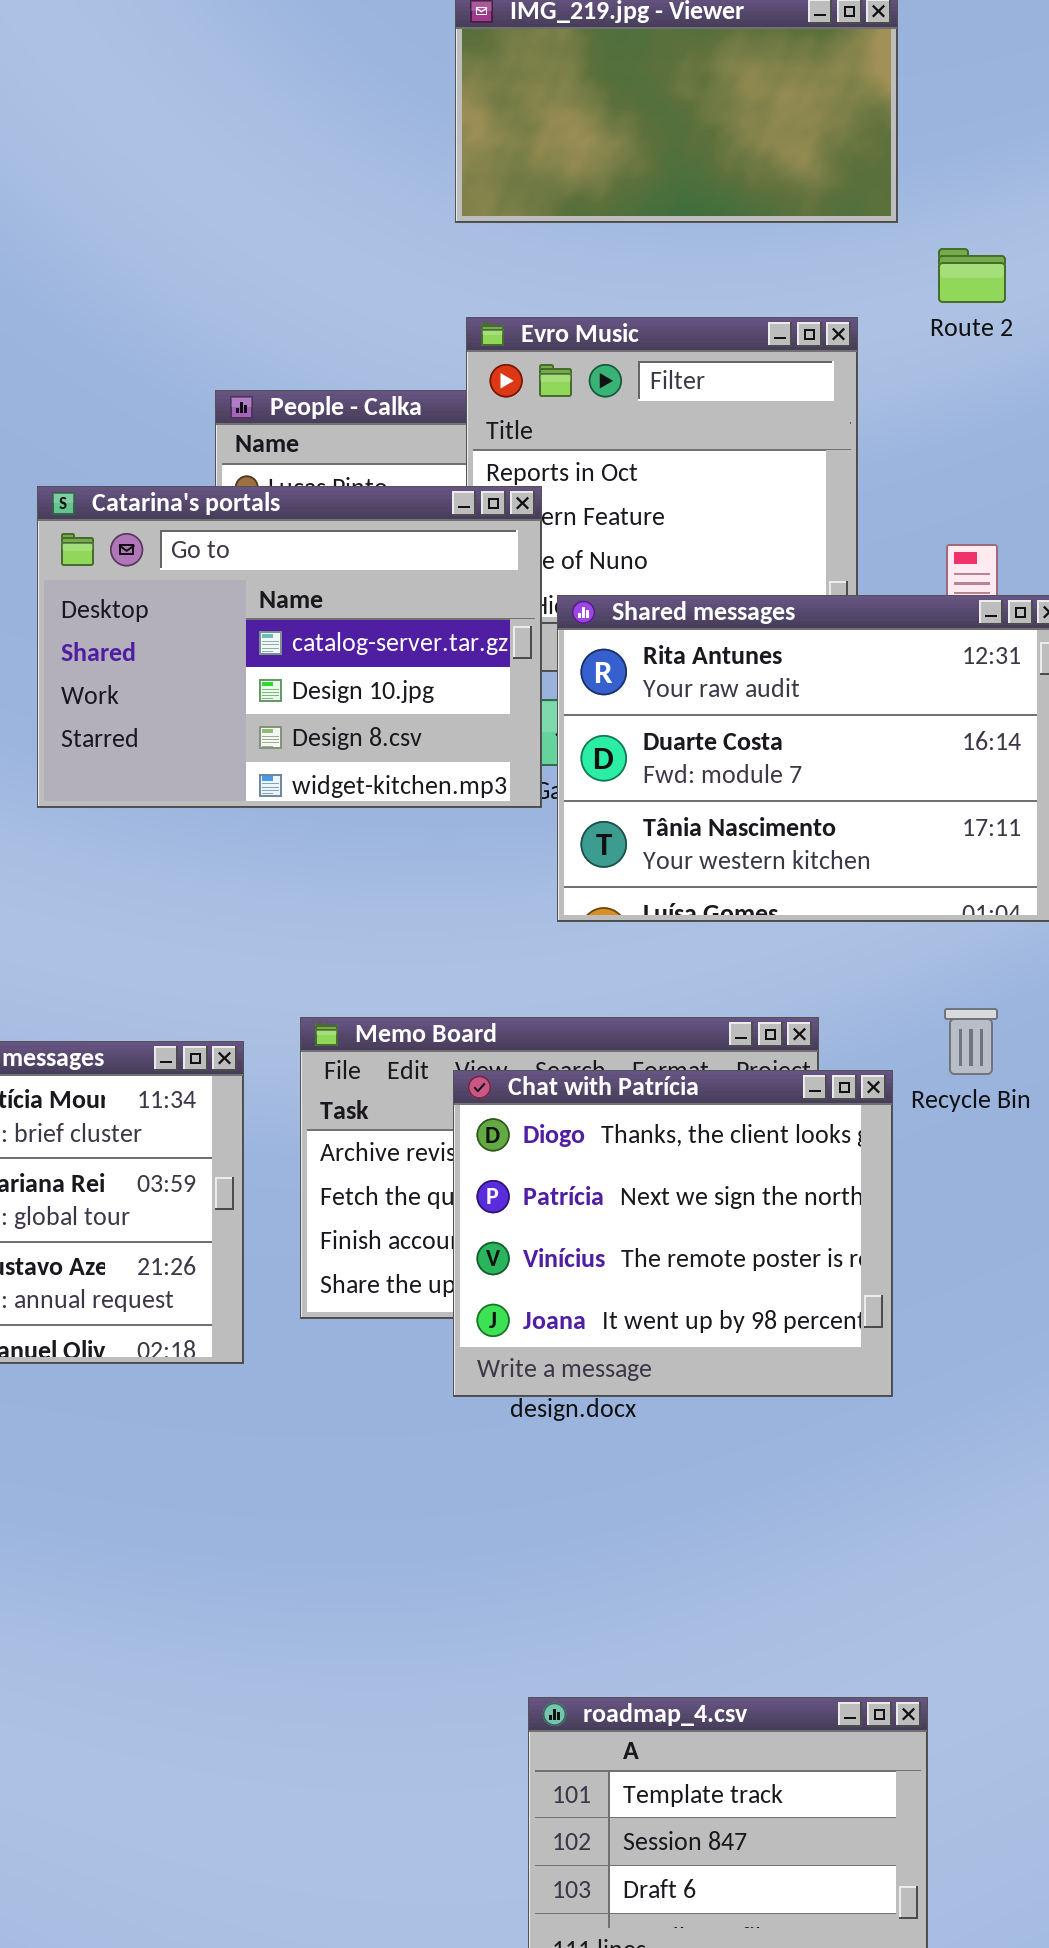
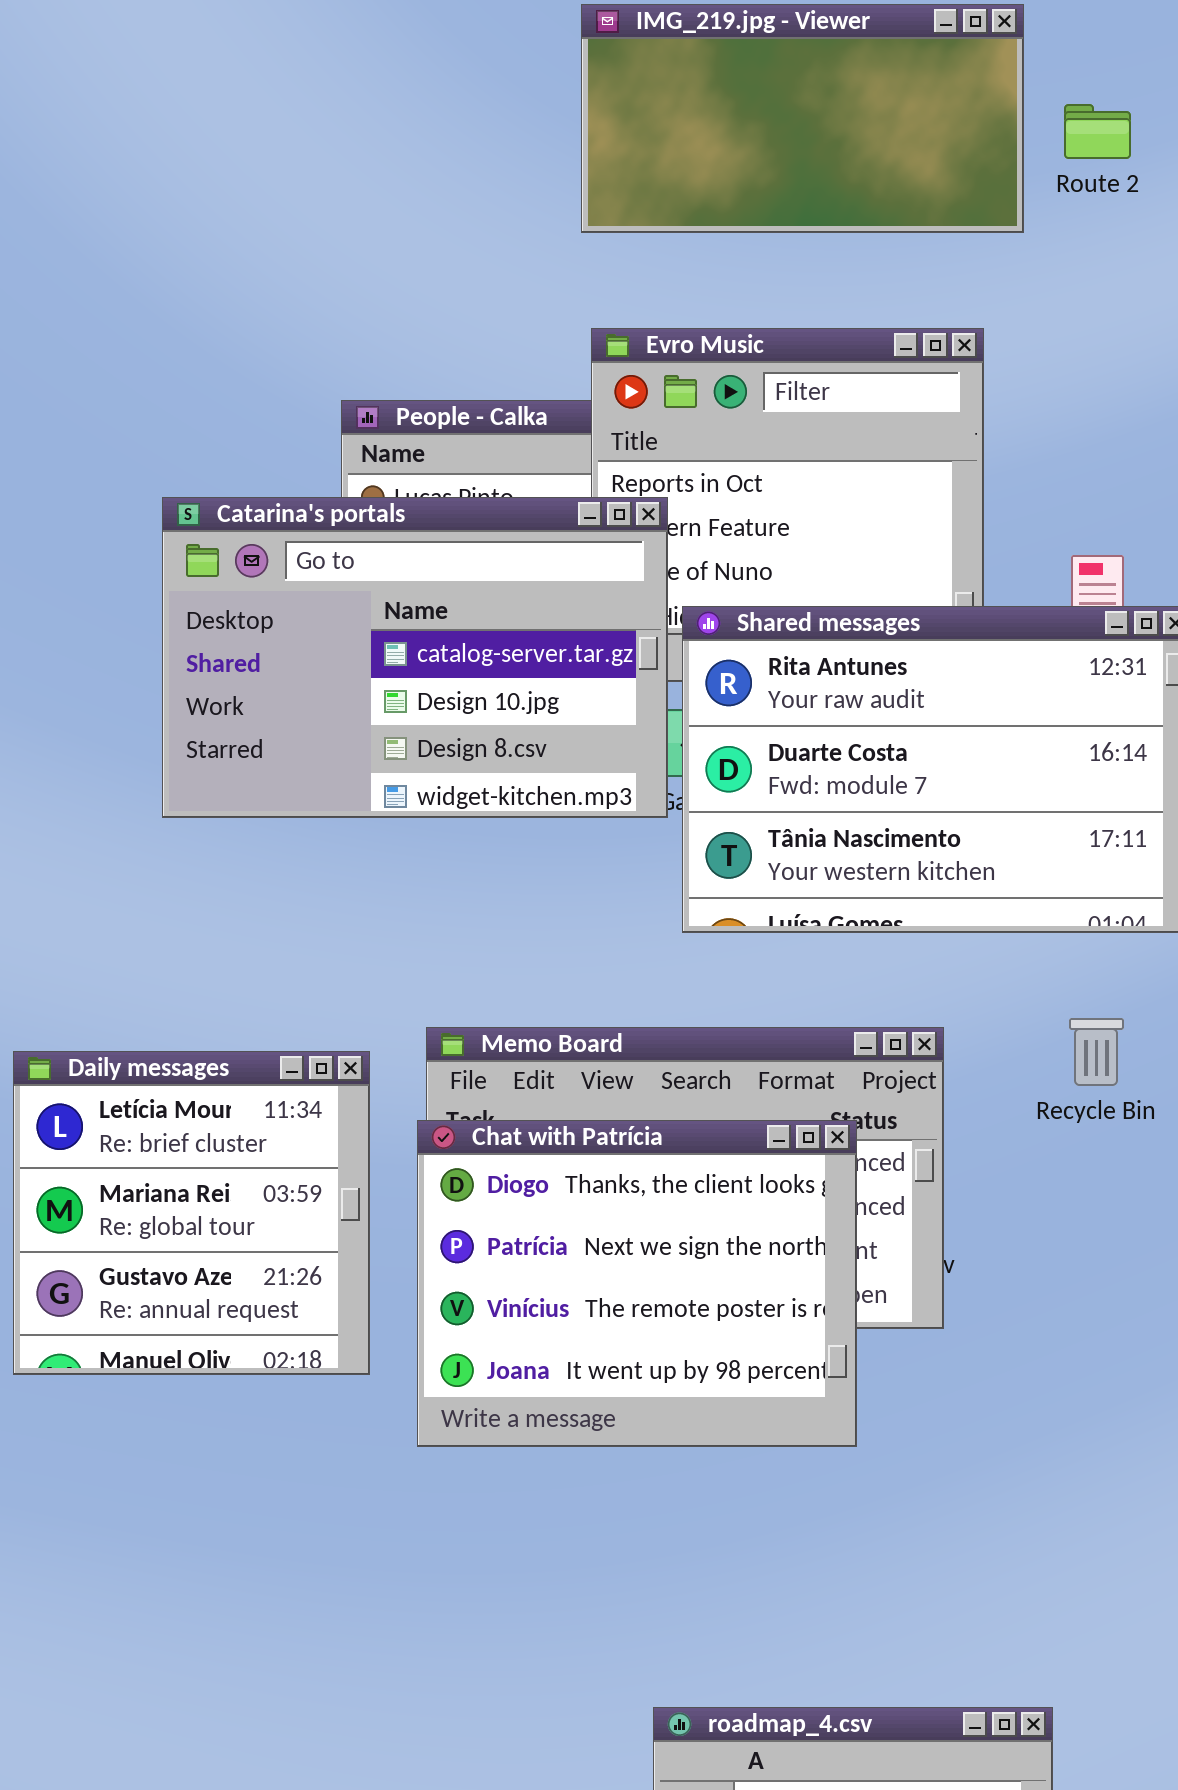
Route 2: [938,248,1006,303] -> [1064,104,1131,159], moved
Chat with Patrícia: [453,1070,893,1397] -> [417,1120,857,1447], moved

